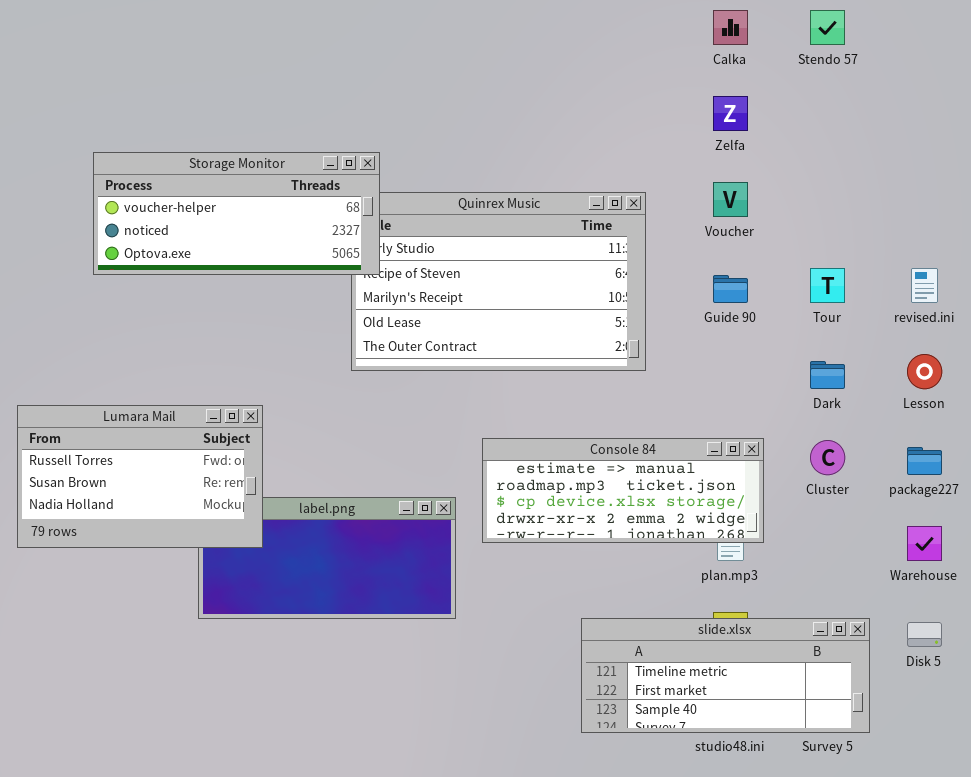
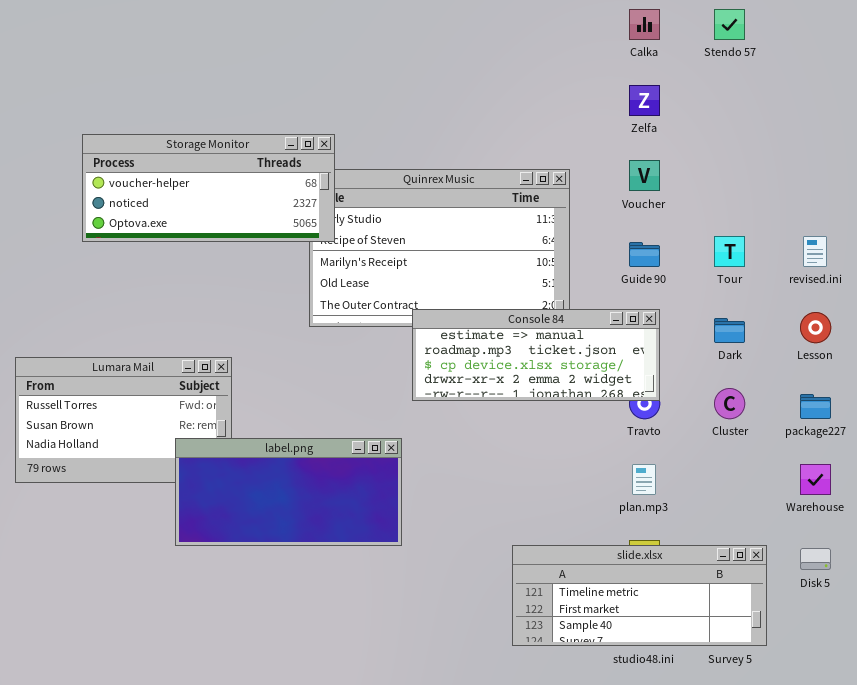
Console 84: [482,438,764,543] -> [412,309,660,401], moved
label.png: [198,497,456,619] -> [175,438,402,546], raised

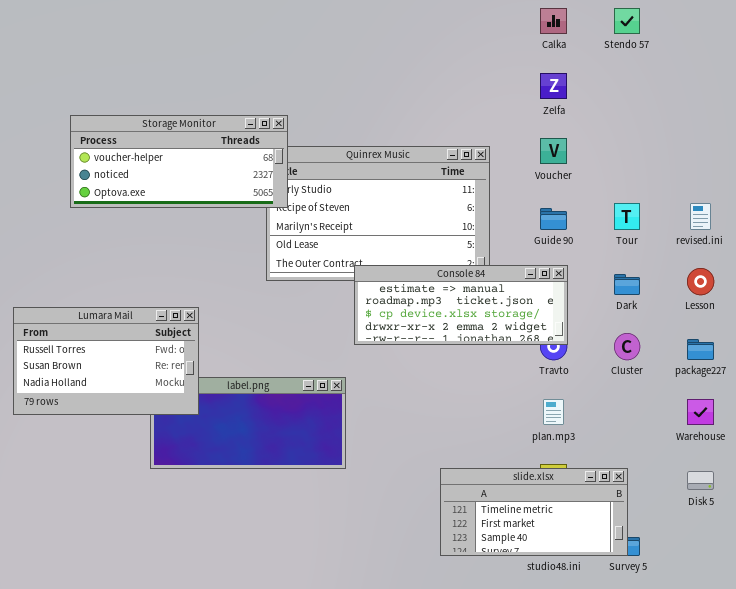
Lumara Mail: [15,357,232,483] -> [13,307,199,415], raised
slide.xlsx: [512,545,767,646] -> [440,468,628,556], resized

